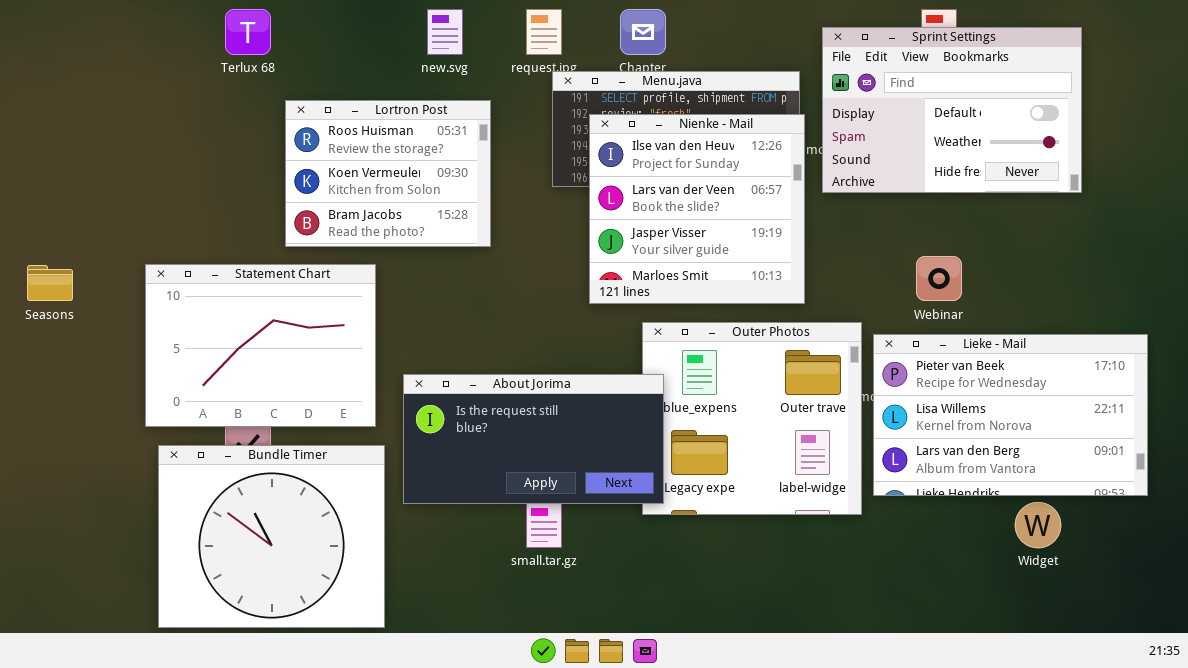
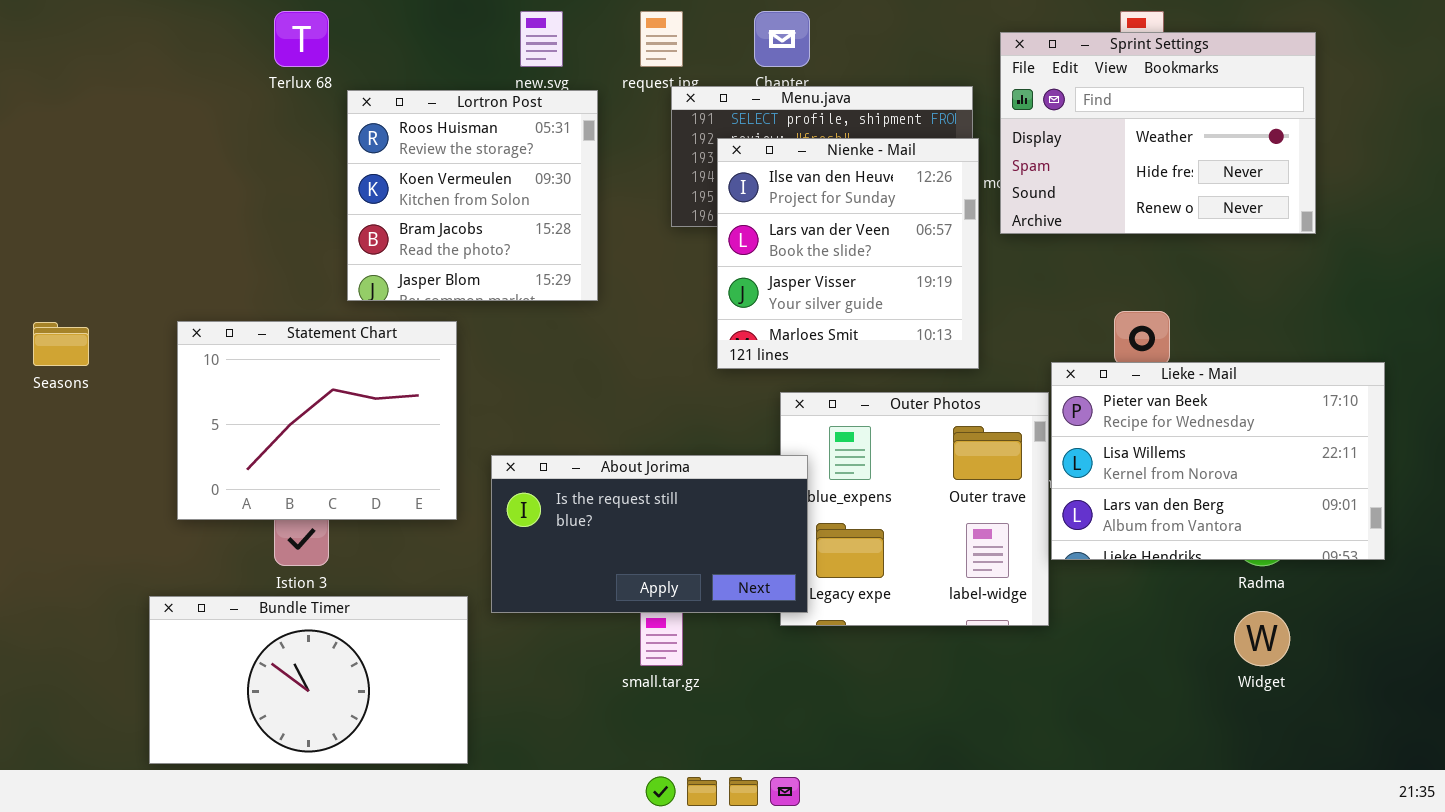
Sprint Settings: [822,27,1082,193] -> [1000,32,1316,234], scrolled down 1 row
Lortron Post: [285,100,491,247] -> [347,90,598,301], resized
Lieke - Mail: [873,334,1148,496] -> [1051,362,1385,560], moved
Bundle Timer: [158,445,385,628] -> [149,596,468,764], resized

